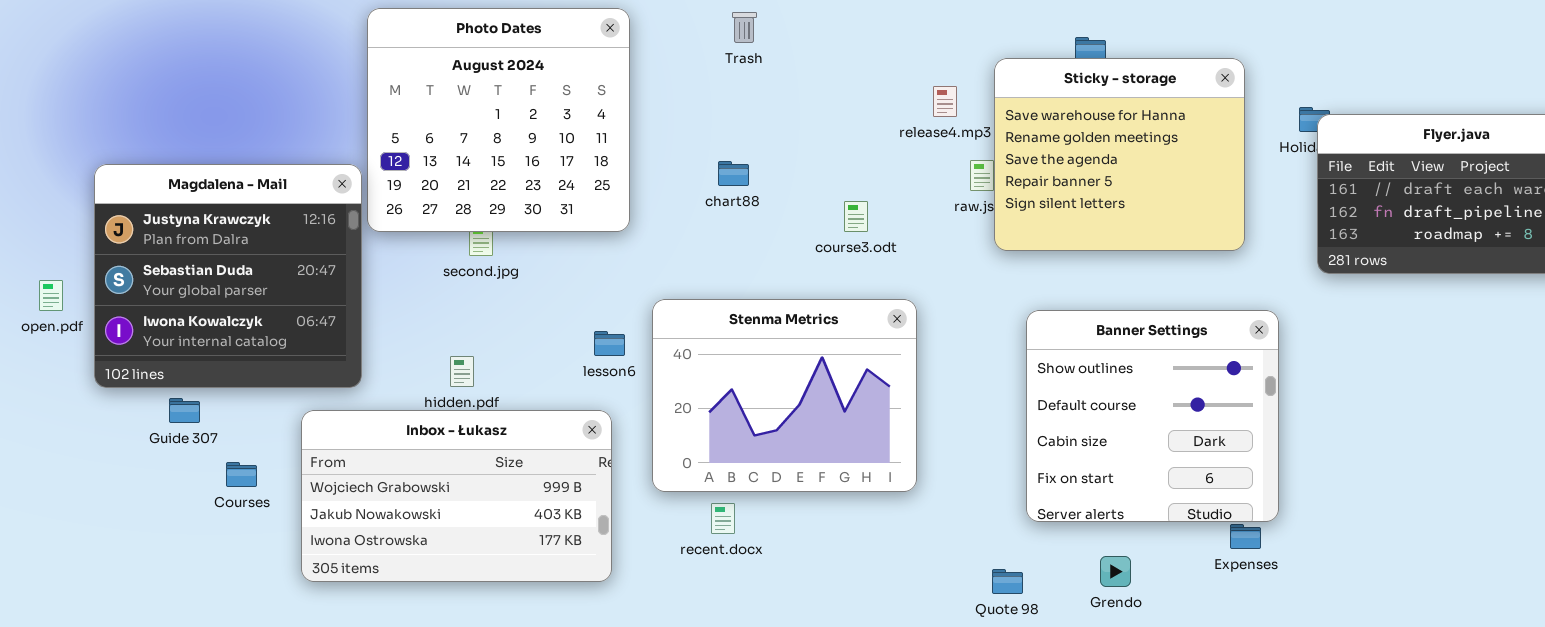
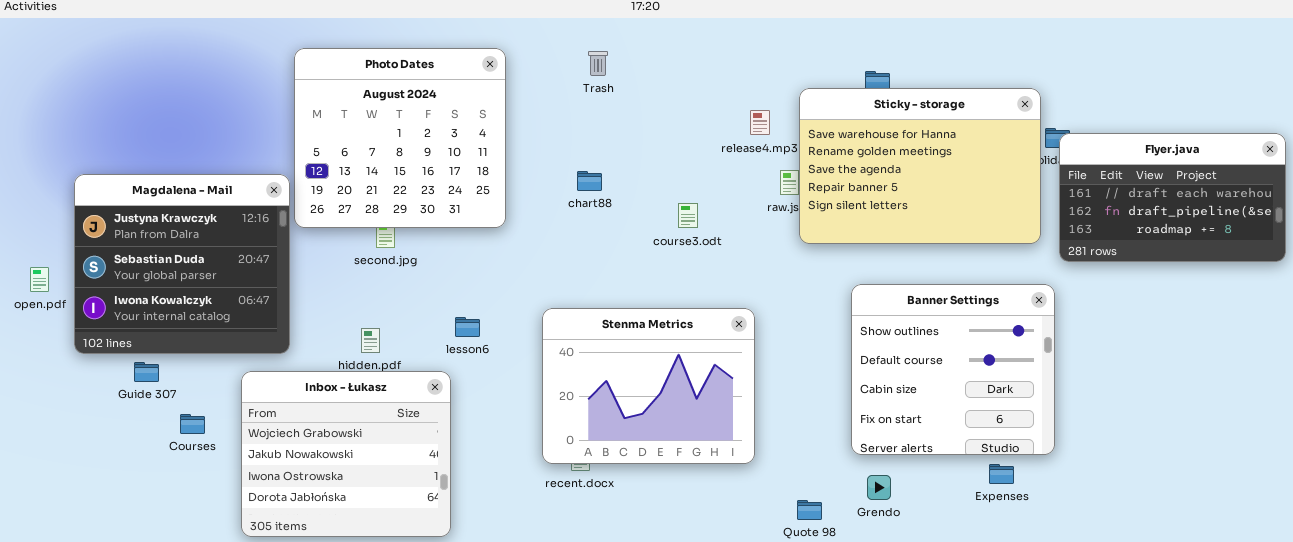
Sticky - storage: [994,58,1245,251] -> [799,88,1041,244], resized
Stenma Metrics: [652,299,917,492] -> [542,308,755,464], moved
Banner Settings: [1026,310,1279,522] -> [851,284,1055,455], moved
lesson6: [594,331,625,356] -> [455,317,480,337], moved
Inbox - Łukasz: [301,410,612,582] -> [241,371,451,537], resized
Grendo: [1100,556,1131,587] -> [867,475,891,500], moved

